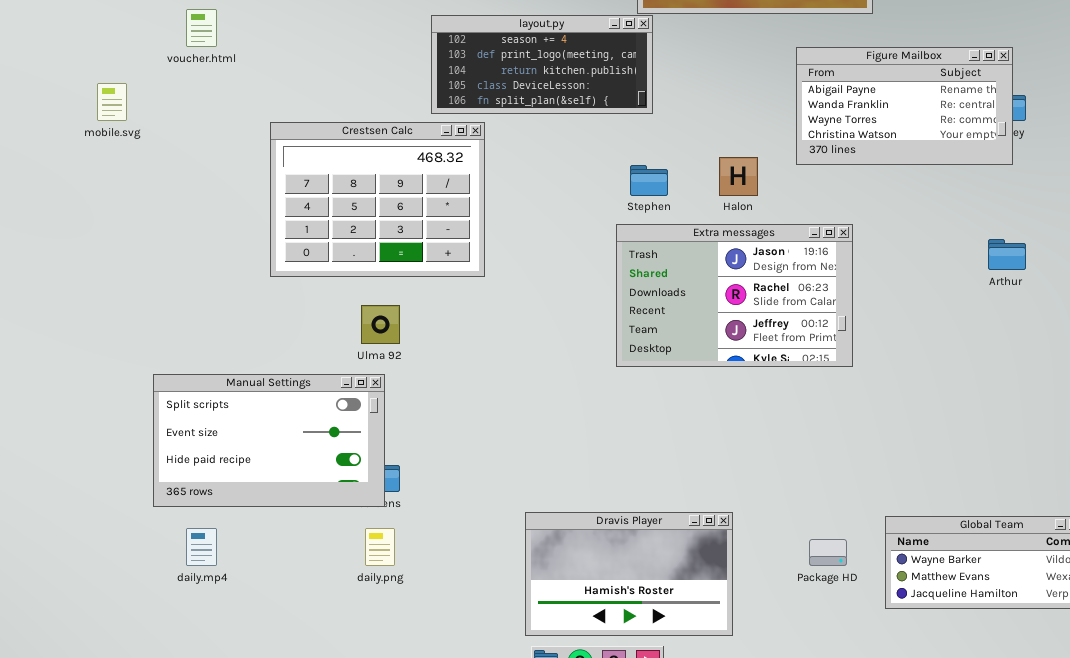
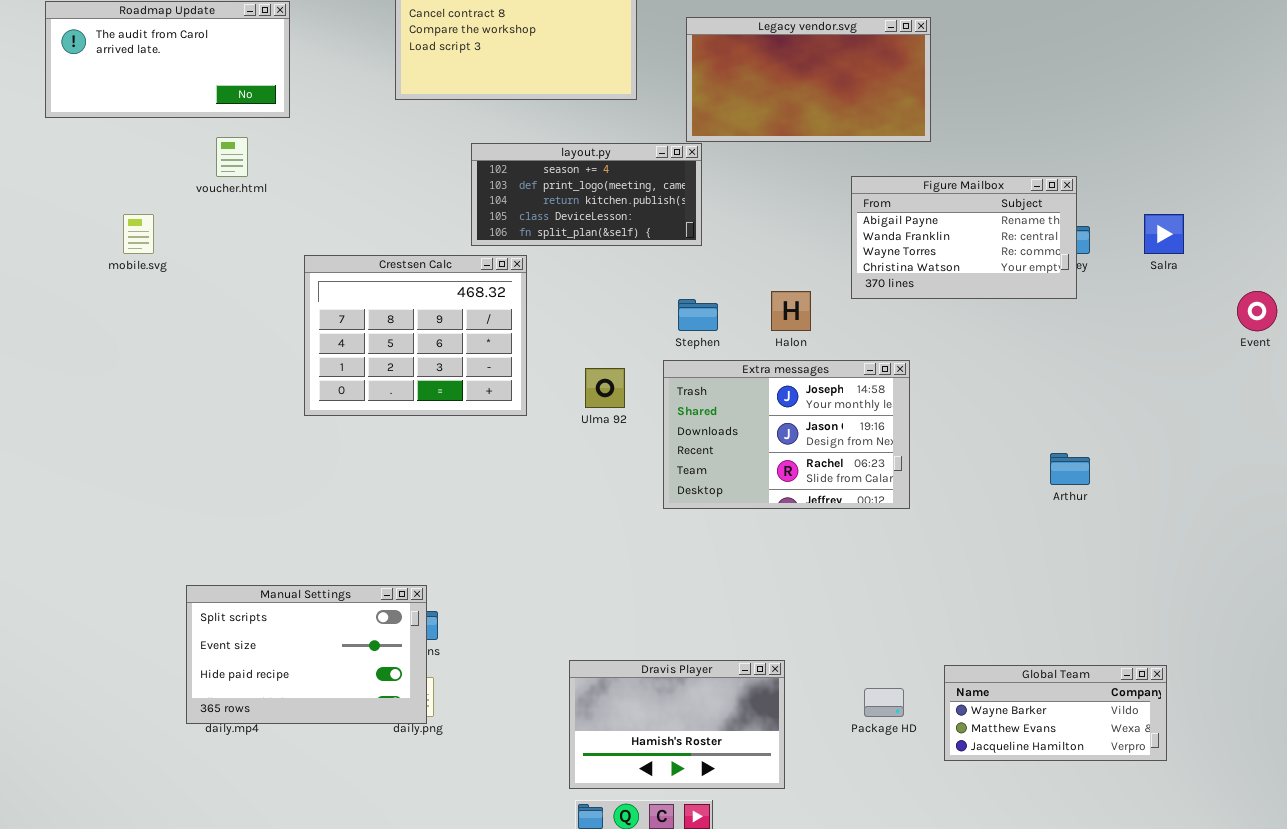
Extra messages: [616,224,853,367] -> [663,360,910,509], scrolled up 1 row
Arthur: [988,239,1026,270] -> [1050,453,1090,485], moved
Ulma 92: [361,305,400,344] -> [585,368,625,408], moved
Manual Settings: [153,374,385,507] -> [186,585,427,724], moved

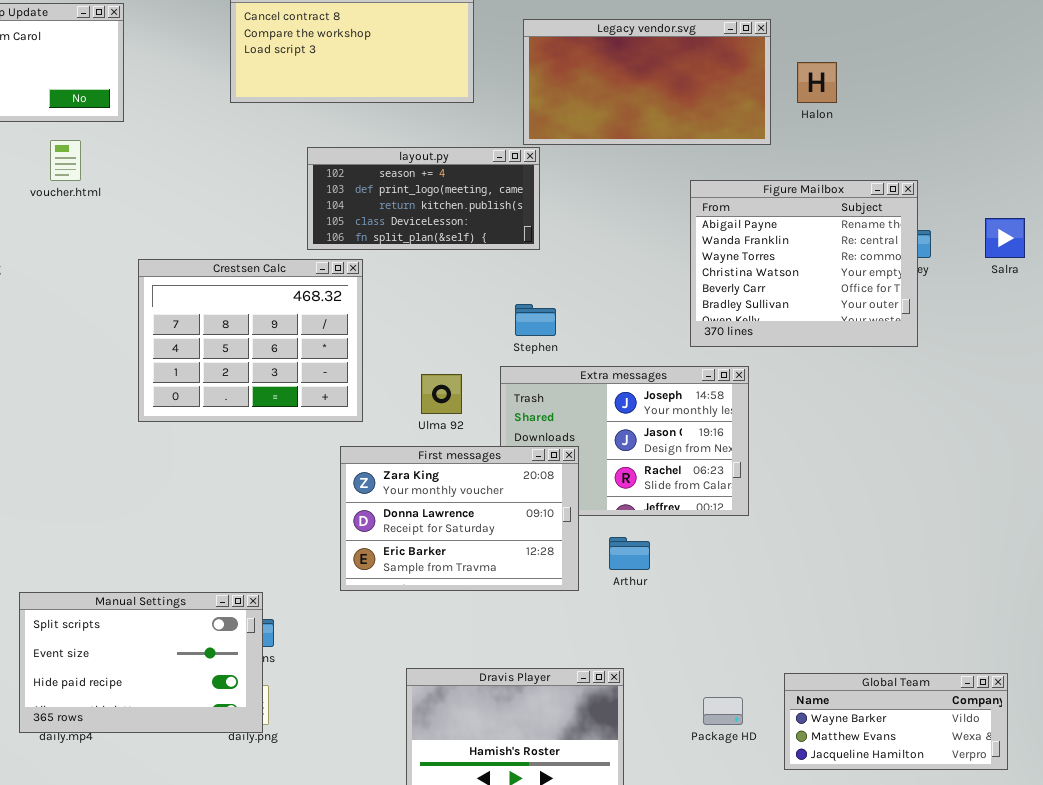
Figure Mailbox: [851,176,1077,299] -> [690,180,918,347], resized
Halon: [771,291,811,331] -> [797,62,837,103], moved
First messages: none -> [340,446,579,591], opened
Arthur: [1050,453,1090,485] -> [609,537,650,570], moved

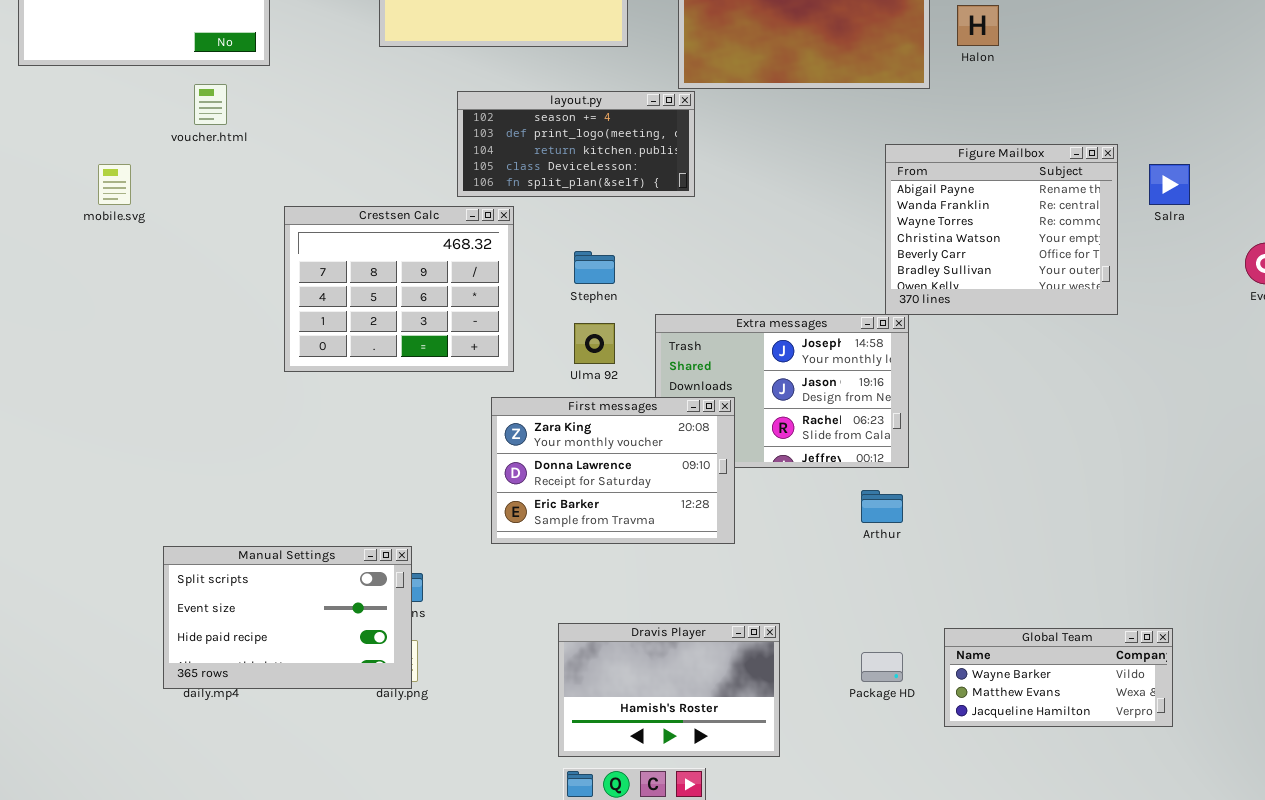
Figure Mailbox: [690,180,918,347] -> [885,144,1118,315], moved
Stephen: [515,304,556,336] -> [574,251,615,284], moved
Arthur: [609,537,650,570] -> [861,490,903,523], moved

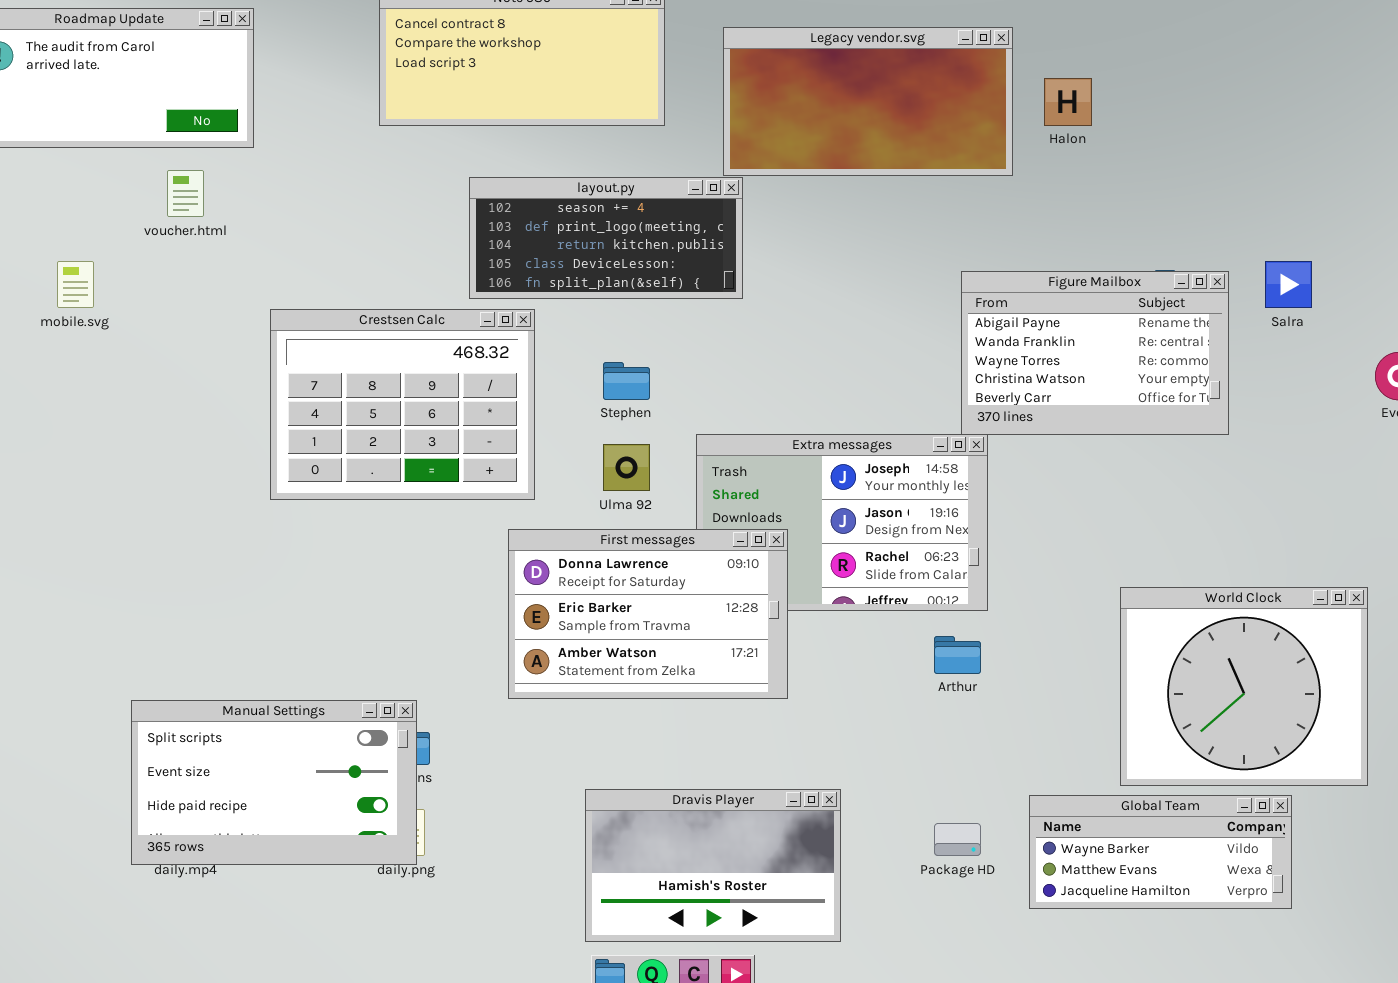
Figure Mailbox: [885,144,1118,315] -> [961,271,1229,435], resized
First messages: [491,397,735,544] -> [508,529,788,699], scrolled down 1 row
World Clock: none -> [1120,587,1368,786], opened

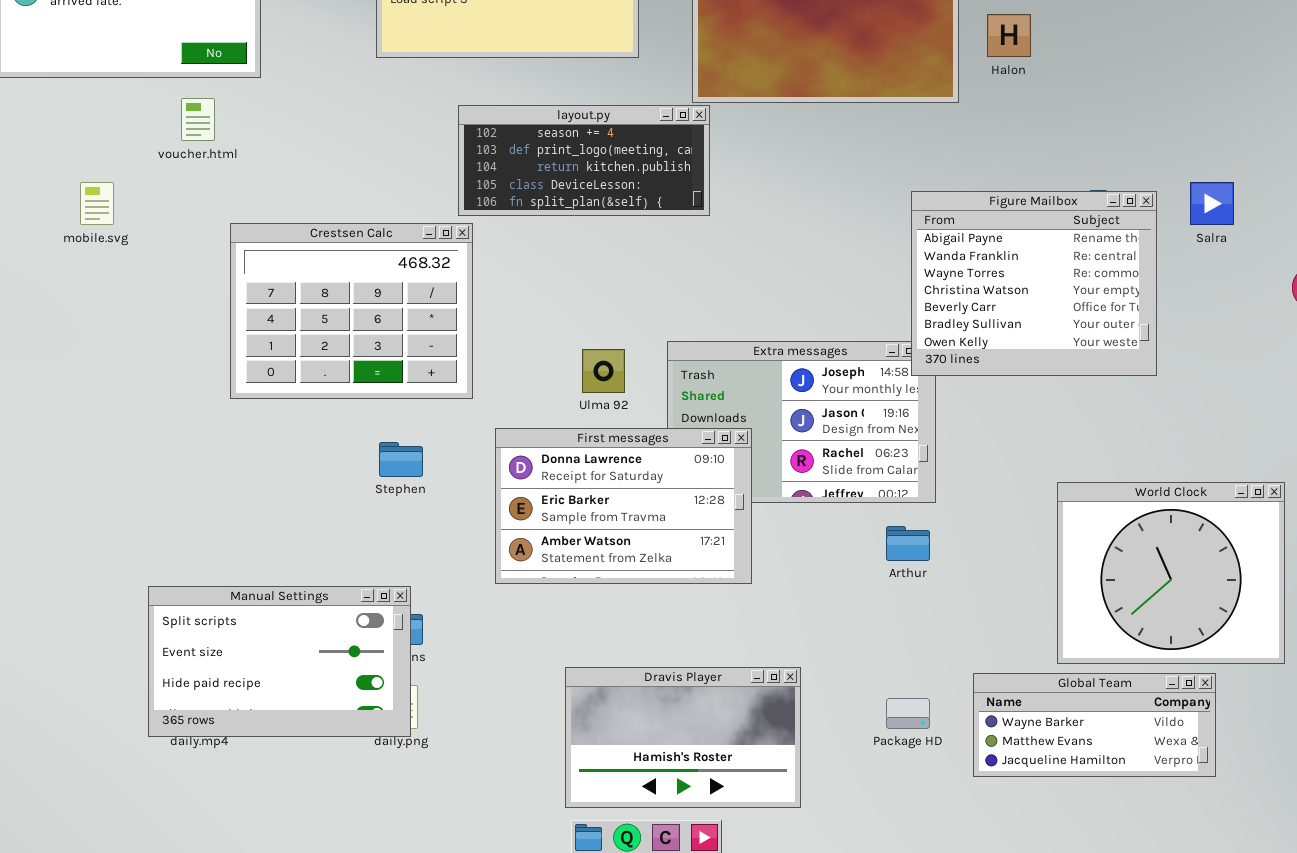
Figure Mailbox: [961,271,1229,435] -> [911,191,1157,376], resized
Crestsen Calc: [270,309,535,500] -> [230,223,473,399], moved
Stephen: [603,362,650,400] -> [379,442,423,477], moved

